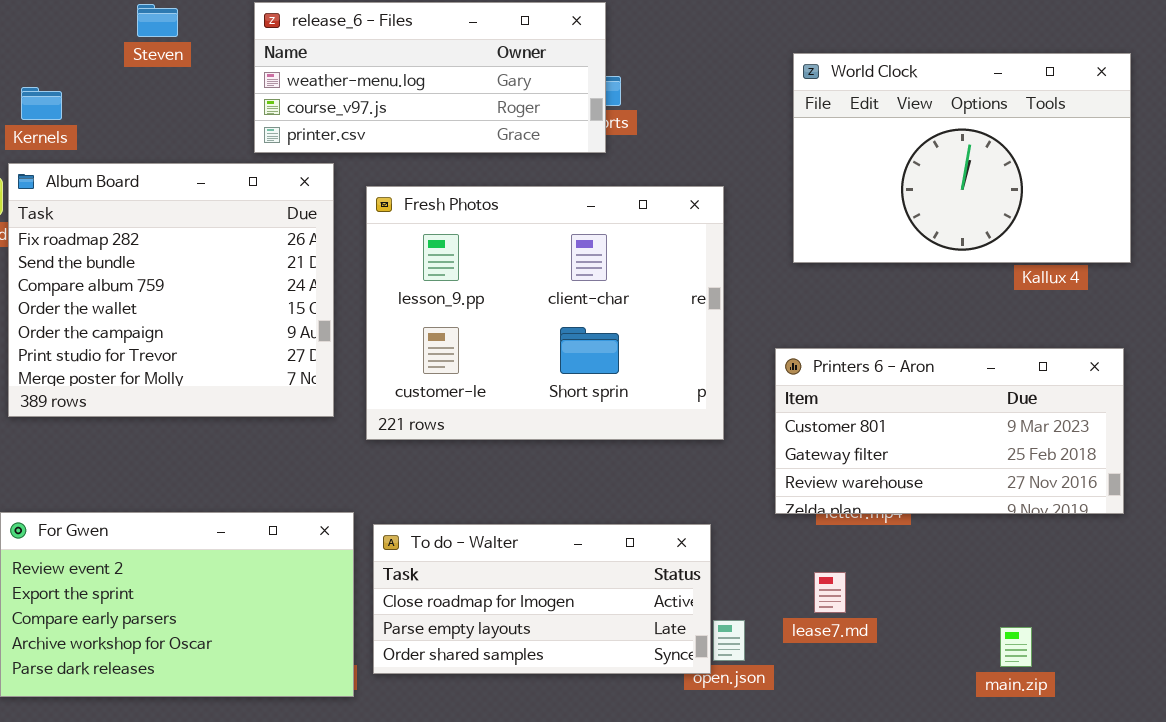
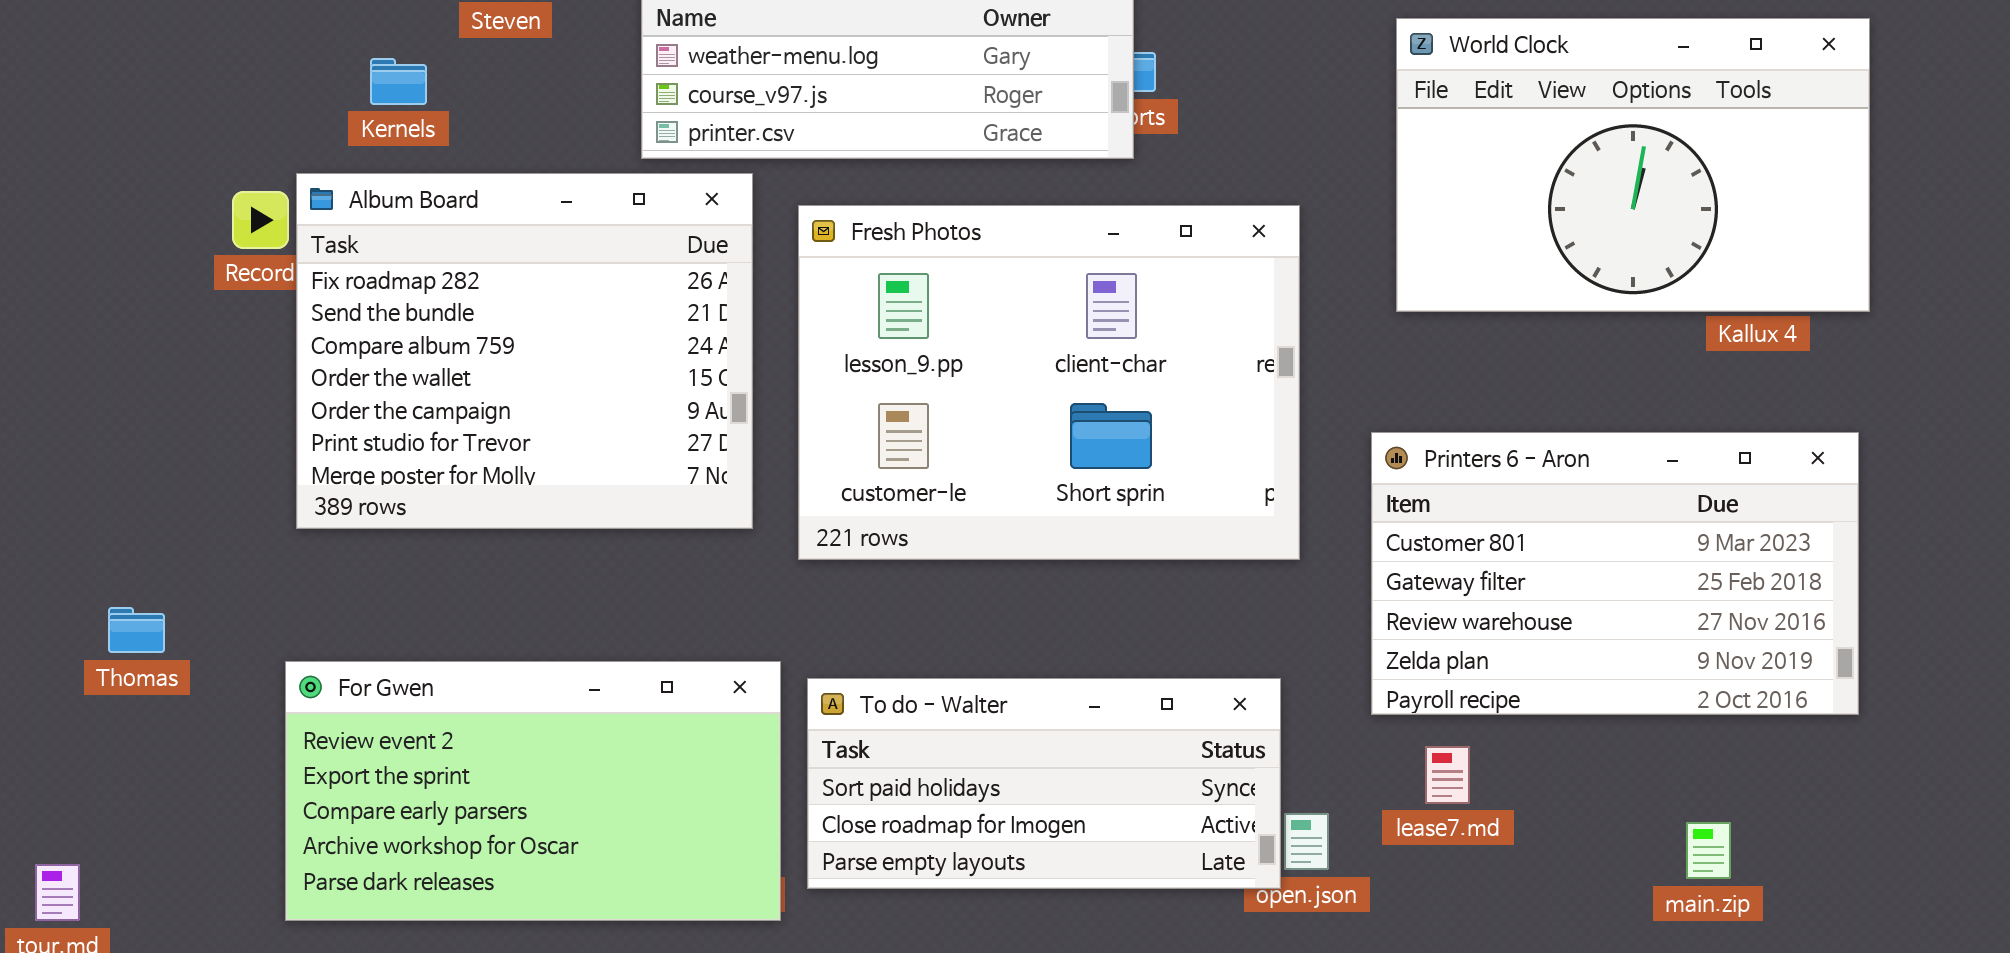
Kernels: [21,87,62,120] -> [370,58,427,105], moved
Printers 6 - Aron: [775,348,1124,514] -> [1371,432,1859,715], resized
To do - Walter: [373,524,711,674] -> [807,678,1281,889], scrolled up 1 row

